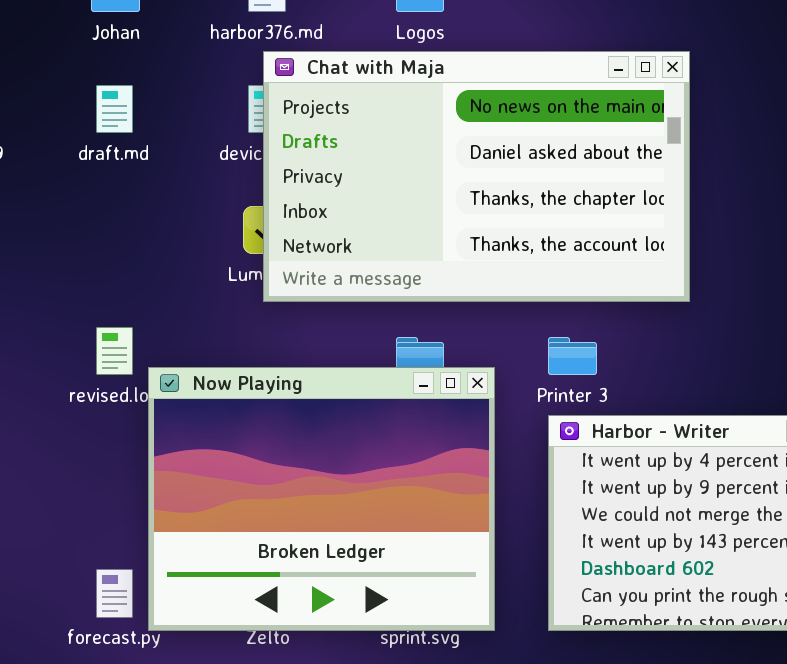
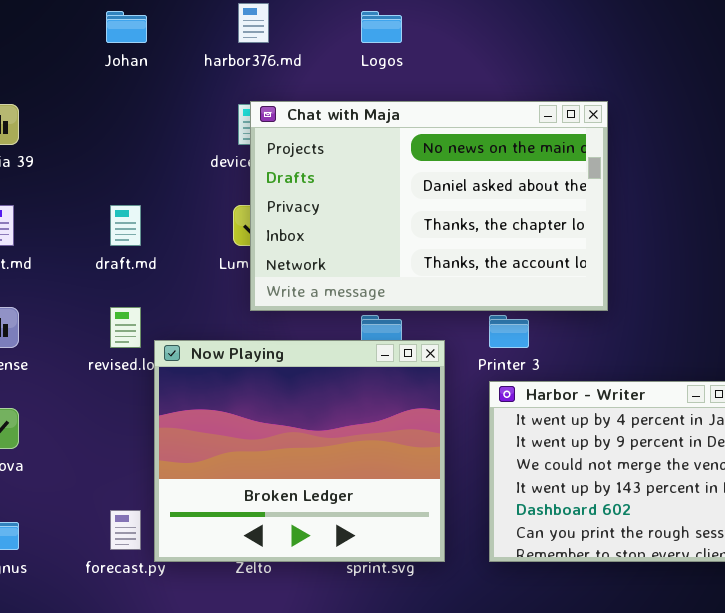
Chat with Maja: [263,51,690,302] -> [250,101,608,311], moved
draft.md: [96,85,133,133] -> [110,205,141,246], moved

